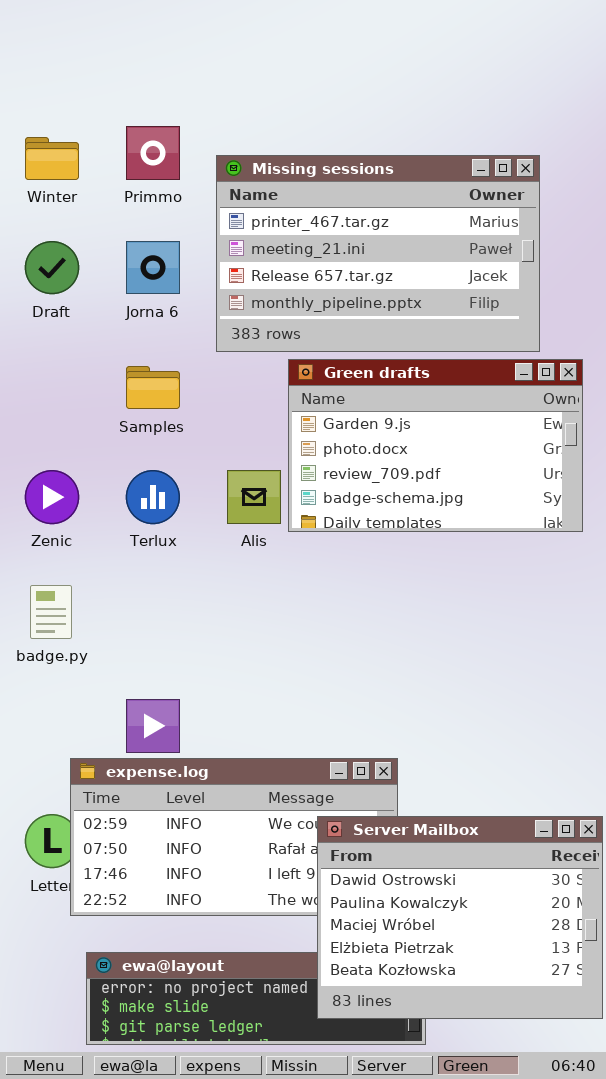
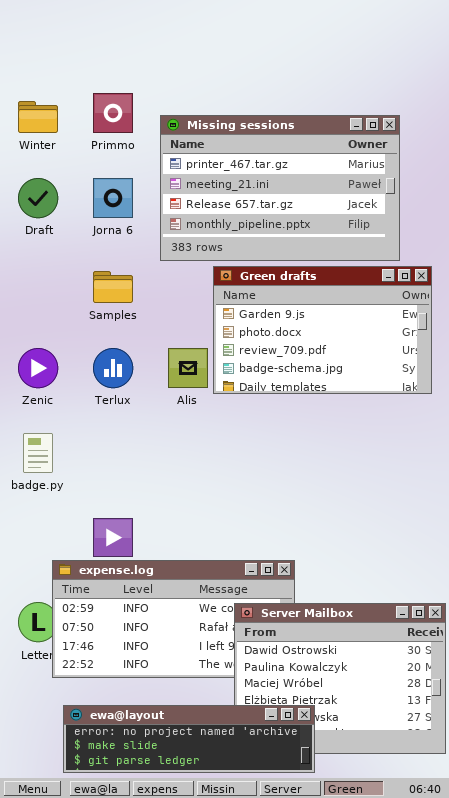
ewa@layout: [86,952,426,1045] -> [63,705,315,773], raised

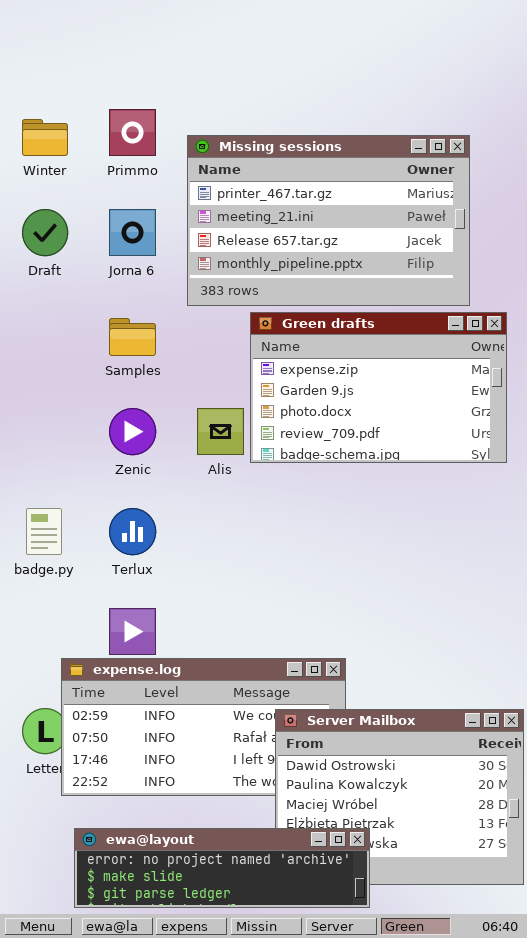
Green drafts: [213,266,432,394] -> [250,312,507,463], scrolled up 1 row
Zenic: [18,348,58,388] -> [109,408,156,455], moved
Terlux: [93,348,133,388] -> [109,508,156,555], moved

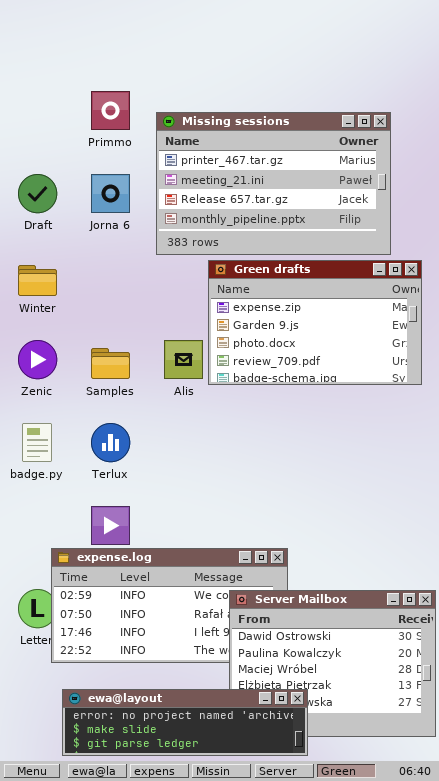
Winter: [22,119,68,156] -> [18,265,57,296], moved
Samples: [109,318,156,356] -> [91,348,130,379], moved
Zenic: [109,408,156,455] -> [18,340,57,379], moved

